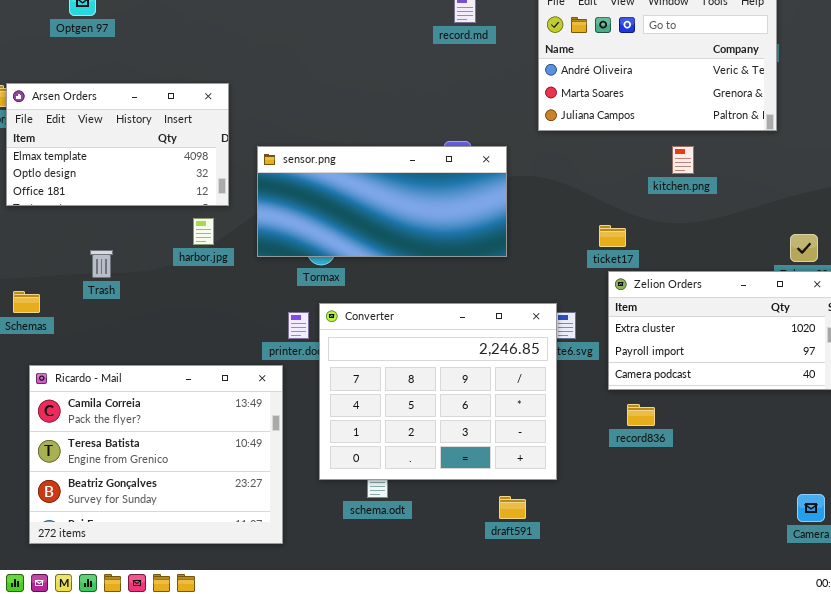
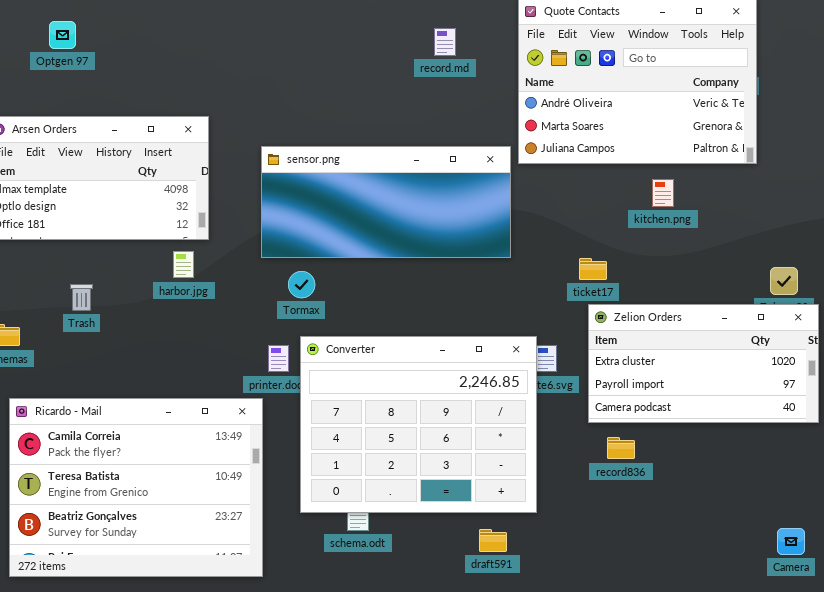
sensor.png: [257,146,507,257] -> [261,146,511,258], moved

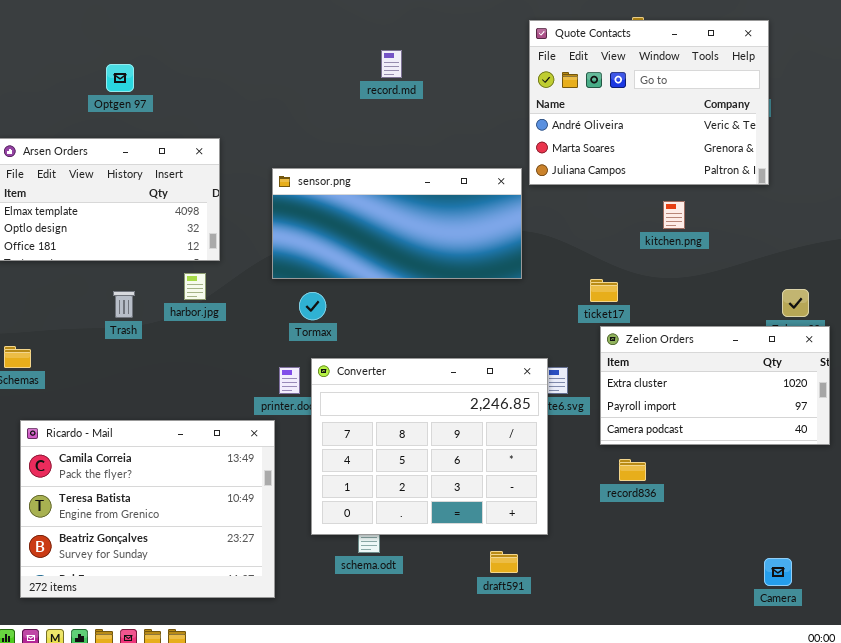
Optgen 97: [49,21,76,49] -> [106,64,134,92], moved
record.md: [434,28,456,56] -> [381,50,402,78], moved
Trash: [70,284,93,311] -> [113,291,135,318], moved
Camera: [777,528,805,555] -> [764,558,792,586], moved

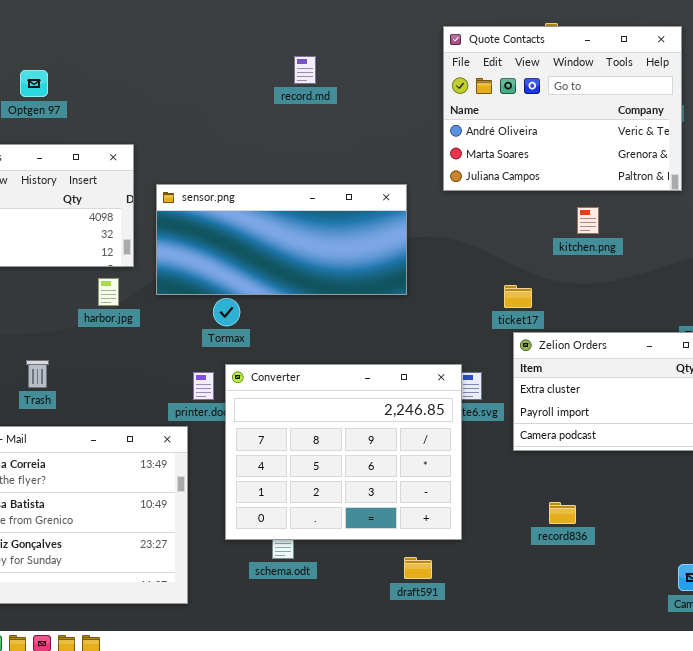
sensor.png: [272,168,522,279] -> [156,184,407,295], moved
Trash: [113,291,135,318] -> [26,360,49,388], moved
record836: [619,459,646,481] -> [549,502,576,524], moved

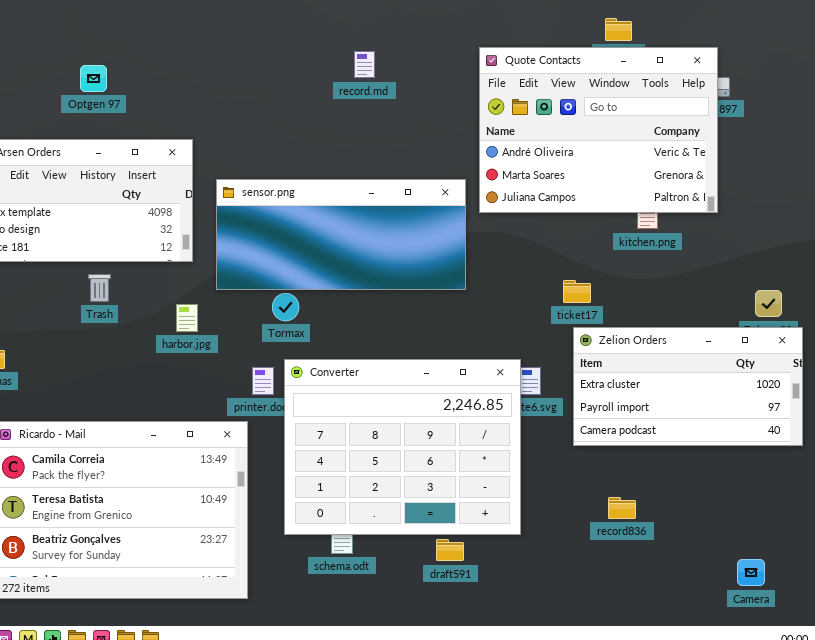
Quote Contacts: [443,26,682,191] -> [479,47,718,213], moved
harbor.jpg: [98,278,119,306] -> [176,304,198,332], moved
Trash: [26,360,49,388] -> [88,274,111,302], moved
draft591: [404,557,432,579] -> [436,539,464,561], moved

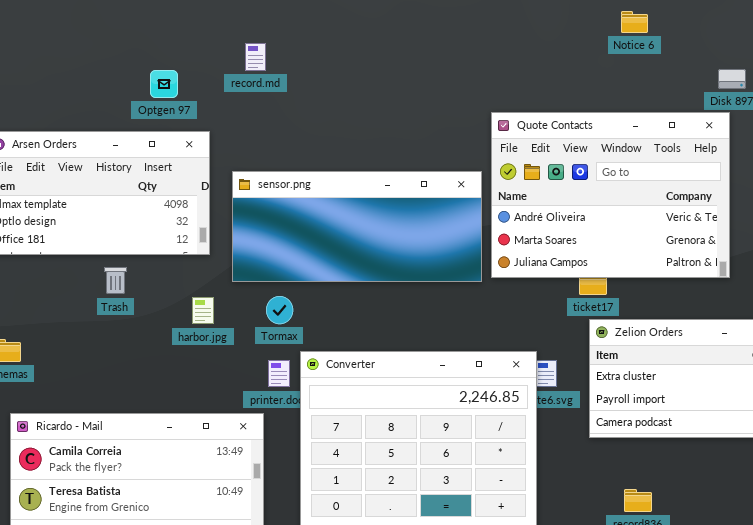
Quote Contacts: [479,47,718,213] -> [491,112,730,278], moved
record.md: [354,51,375,78] -> [245,43,266,71], moved
Optgen 97: [80,65,107,92] -> [150,70,178,98], moved
Tormax: [272,293,299,321] -> [266,296,293,324], moved

